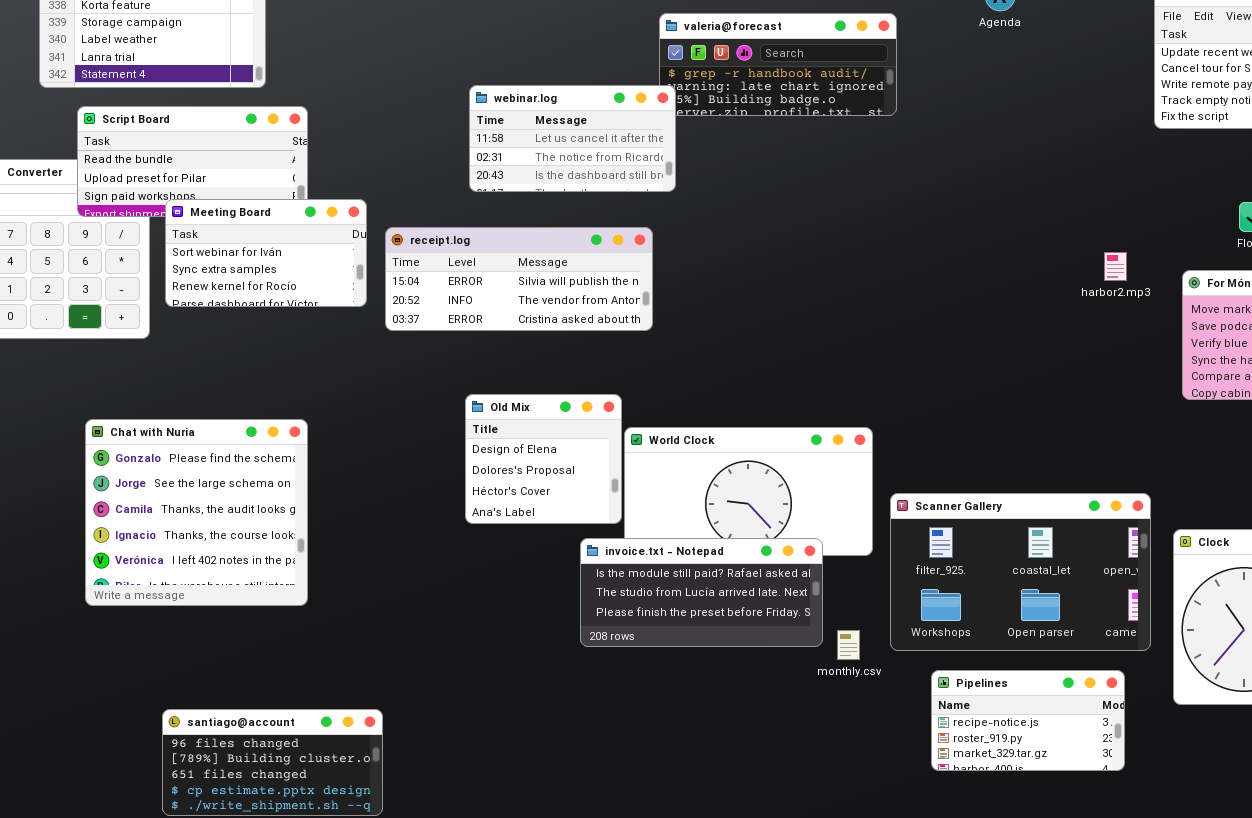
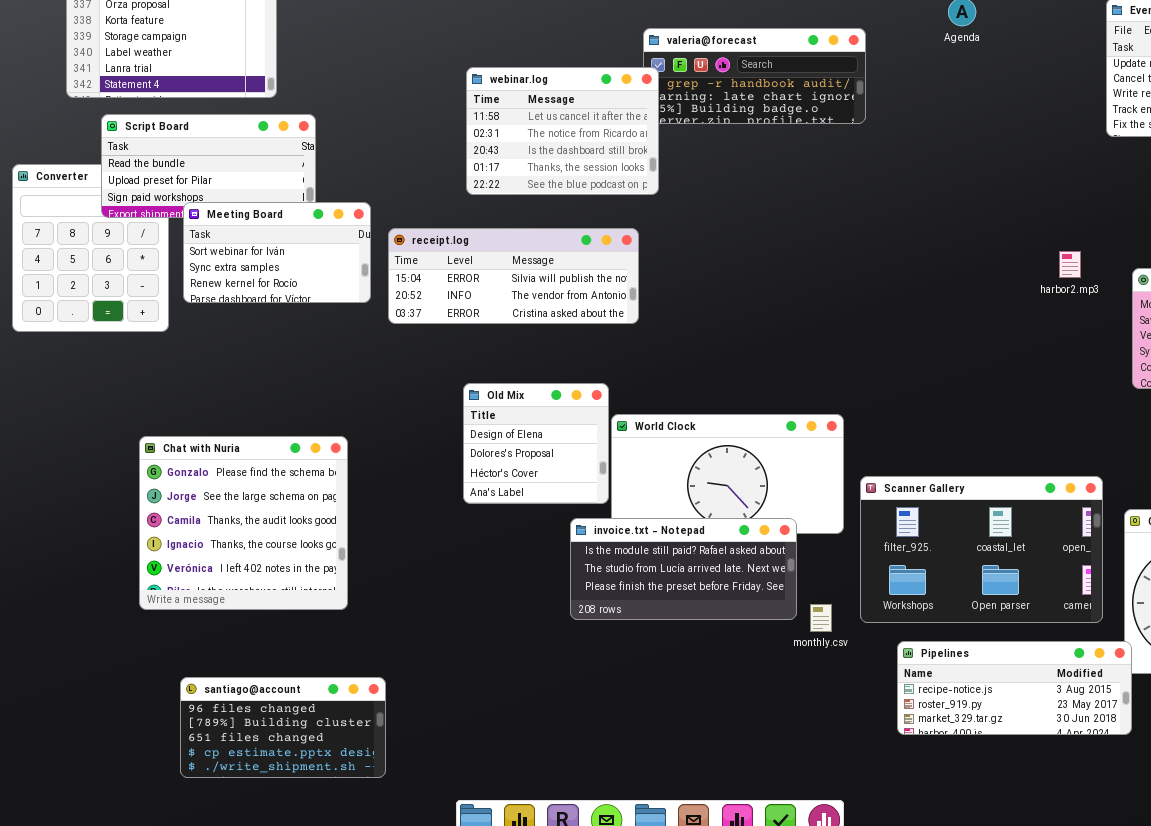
webinar.log: [469,85,676,192] -> [466,67,659,195], resized
Chat with Nuria: [85,419,308,606] -> [139,436,348,610], moved
Pipelines: [931,670,1125,771] -> [897,641,1132,735], resized

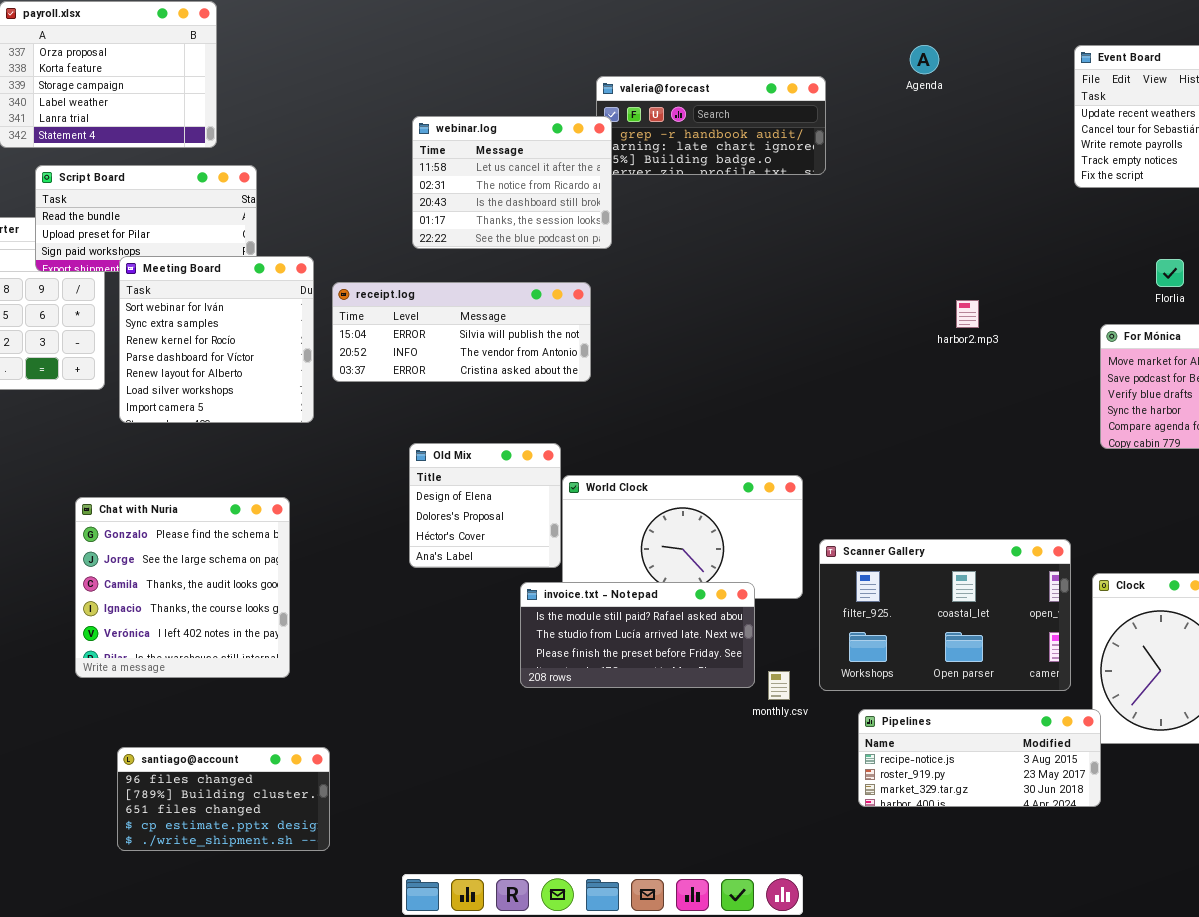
Meeting Board: [183,202,371,303] -> [119,256,314,423], resized
harbor2.mp3: [1059,251,1081,278] -> [956,300,979,328], moved

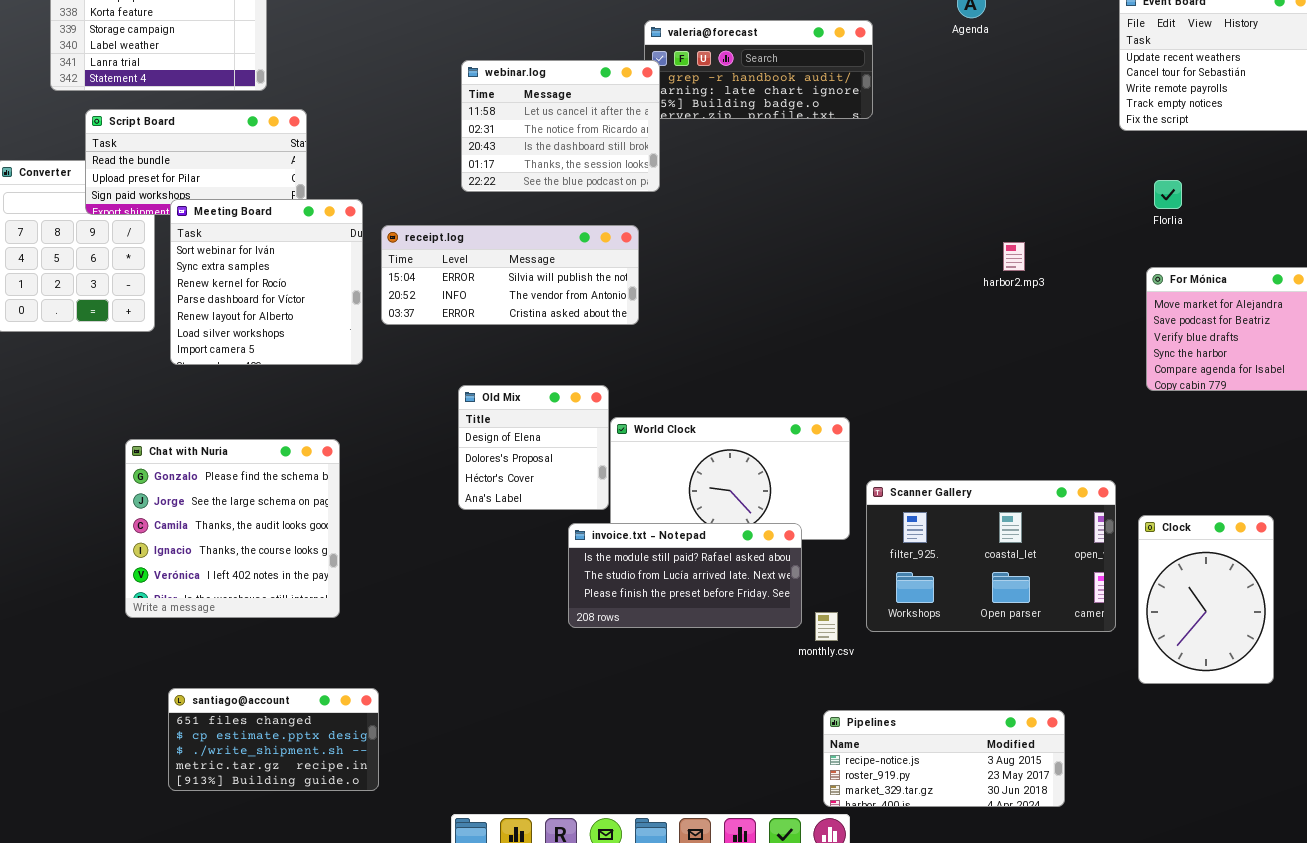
Florlia: [1156,259,1184,287] -> [1154,180,1182,209], moved
Pipelines: [858,709,1101,807] -> [823,710,1065,807], moved
santiago@account: [117,747,330,851] -> [168,688,379,791], scrolled down 2 rows

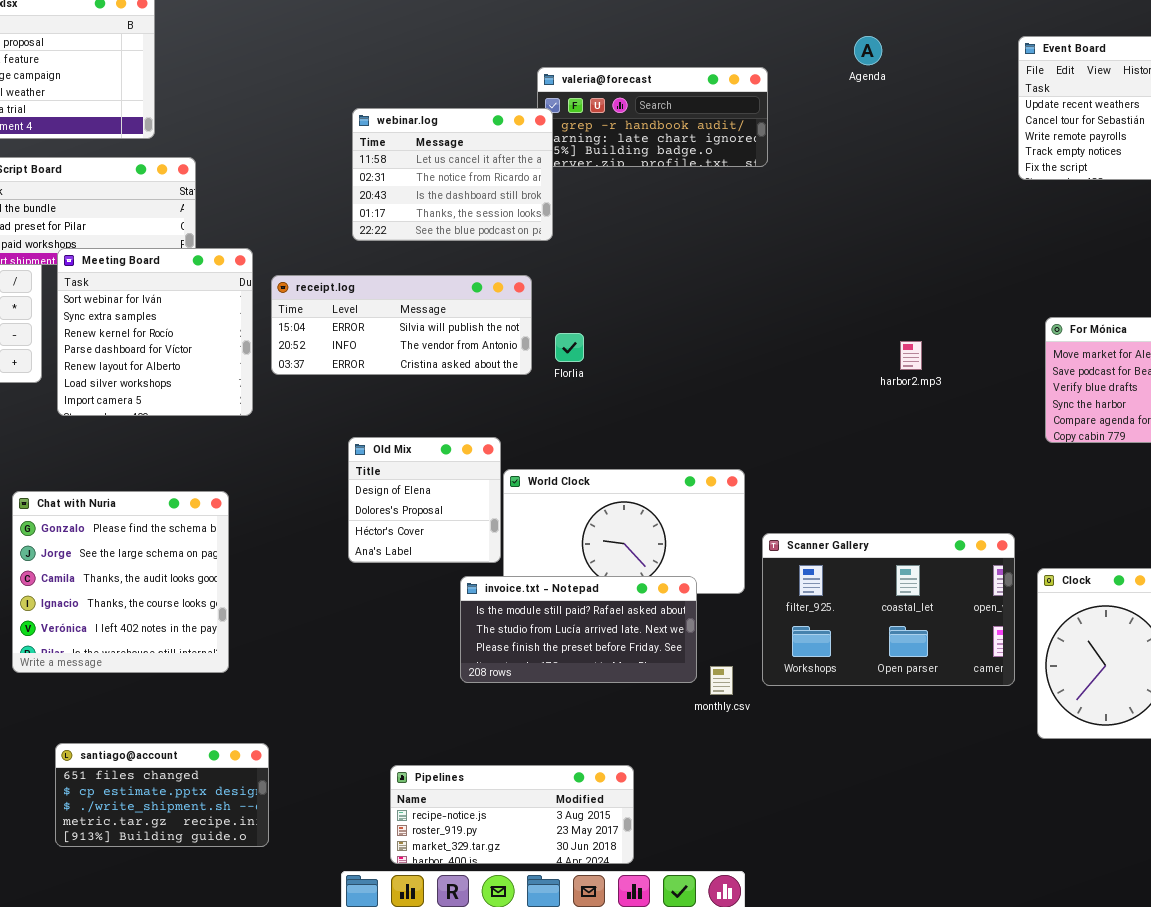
Florlia: [1154,180,1182,209] -> [555,333,584,362], moved
harbor2.mp3: [1003,242,1025,271] -> [900,341,922,370], moved
Pipelines: [823,710,1065,807] -> [390,765,634,864], moved

